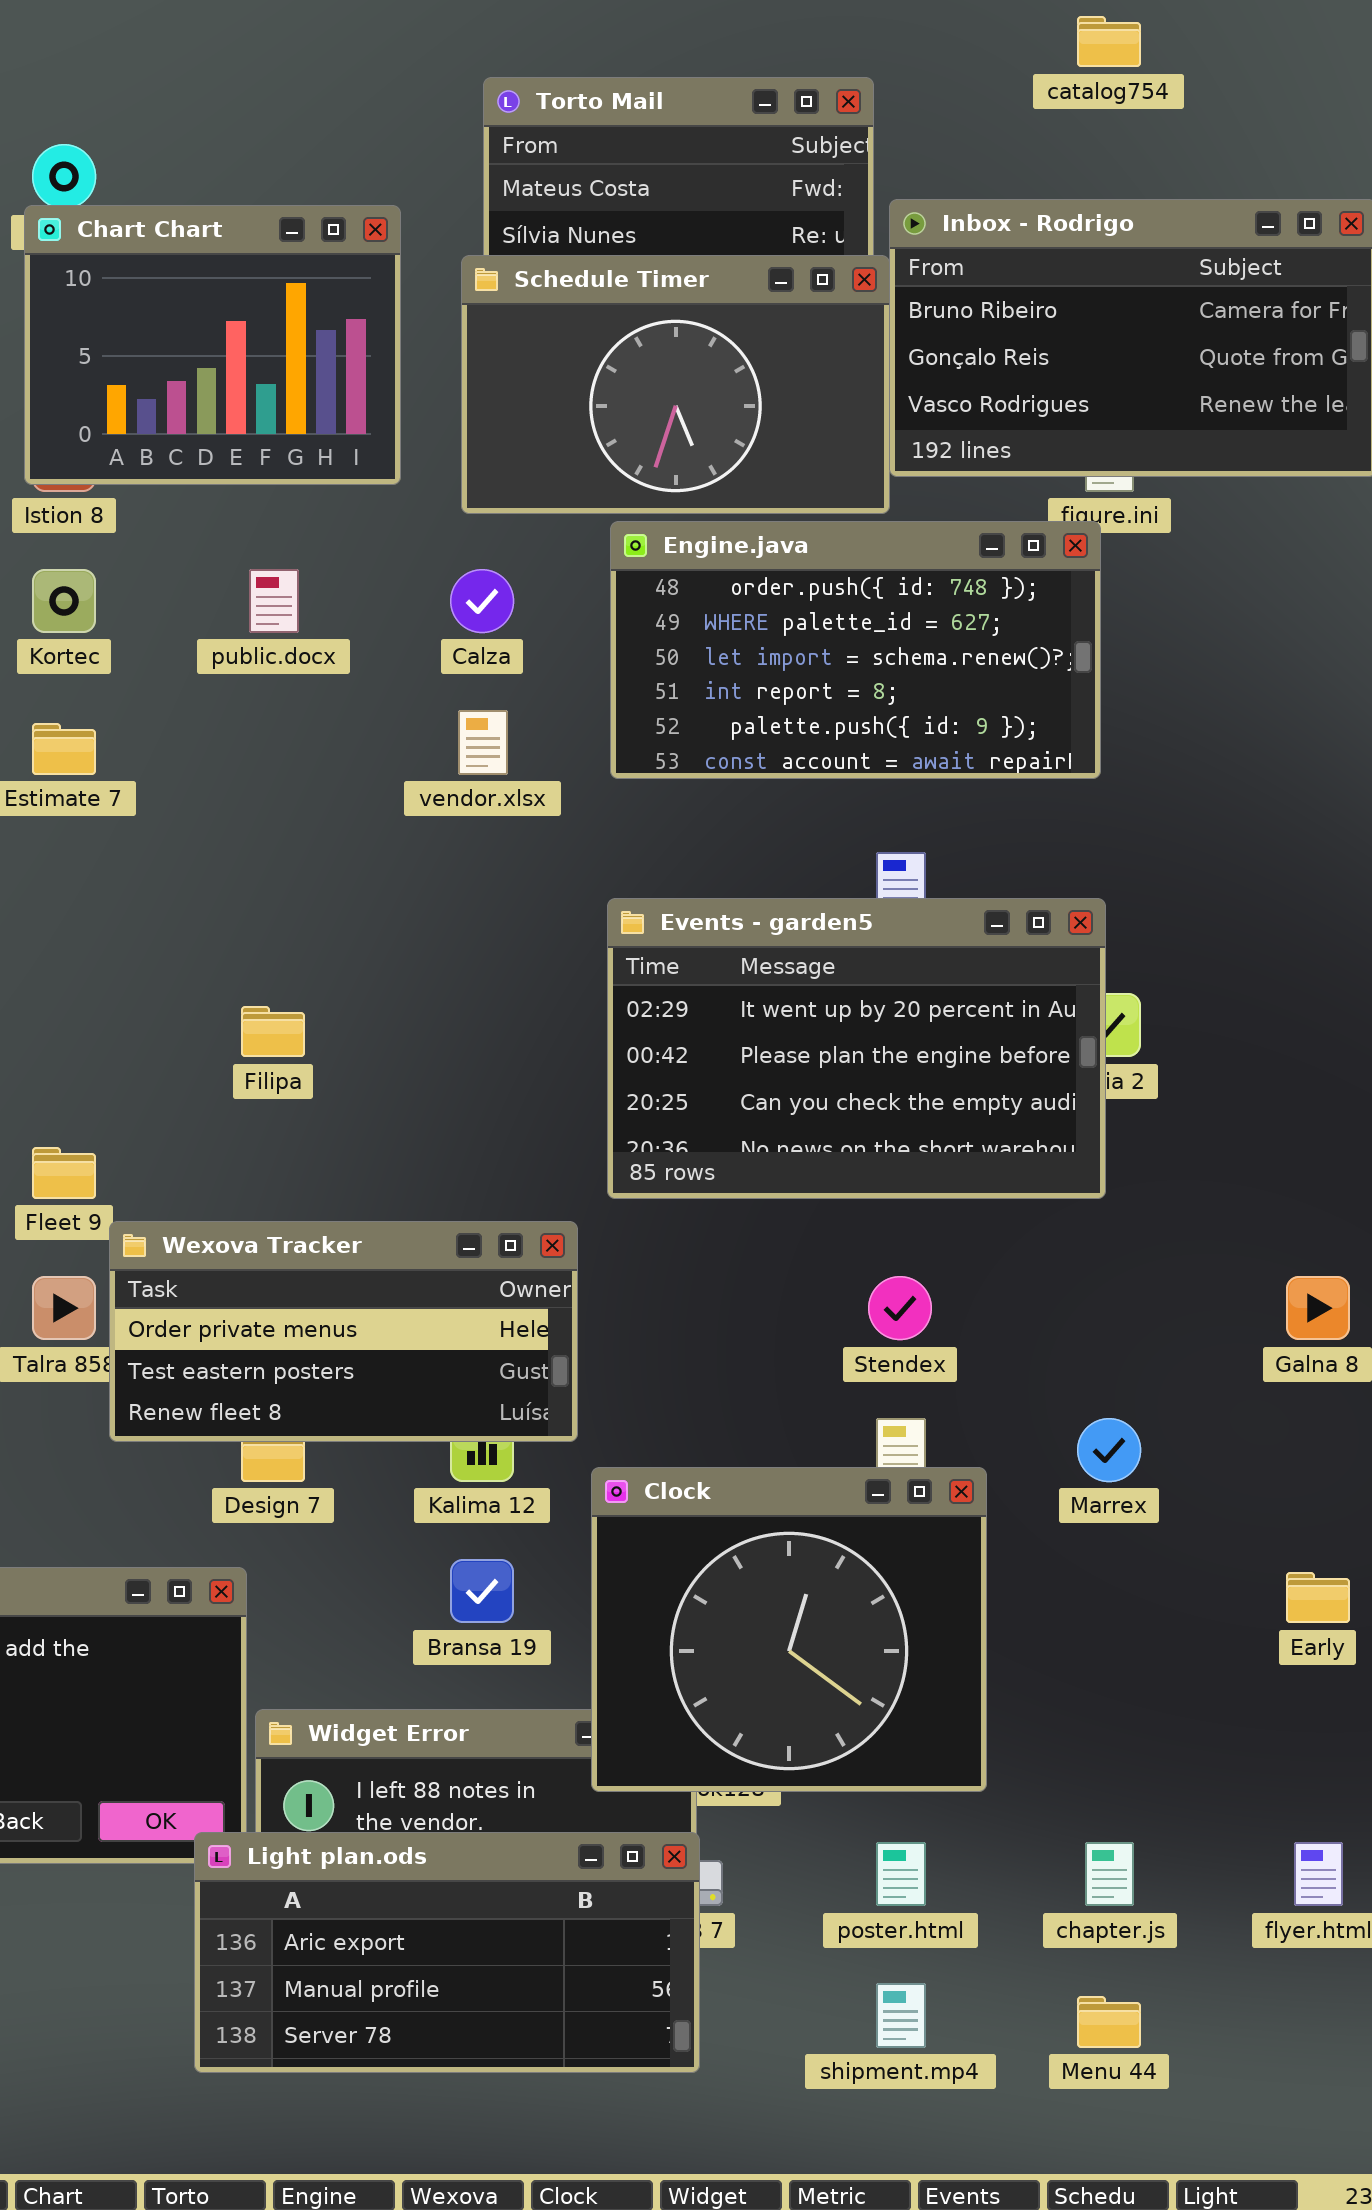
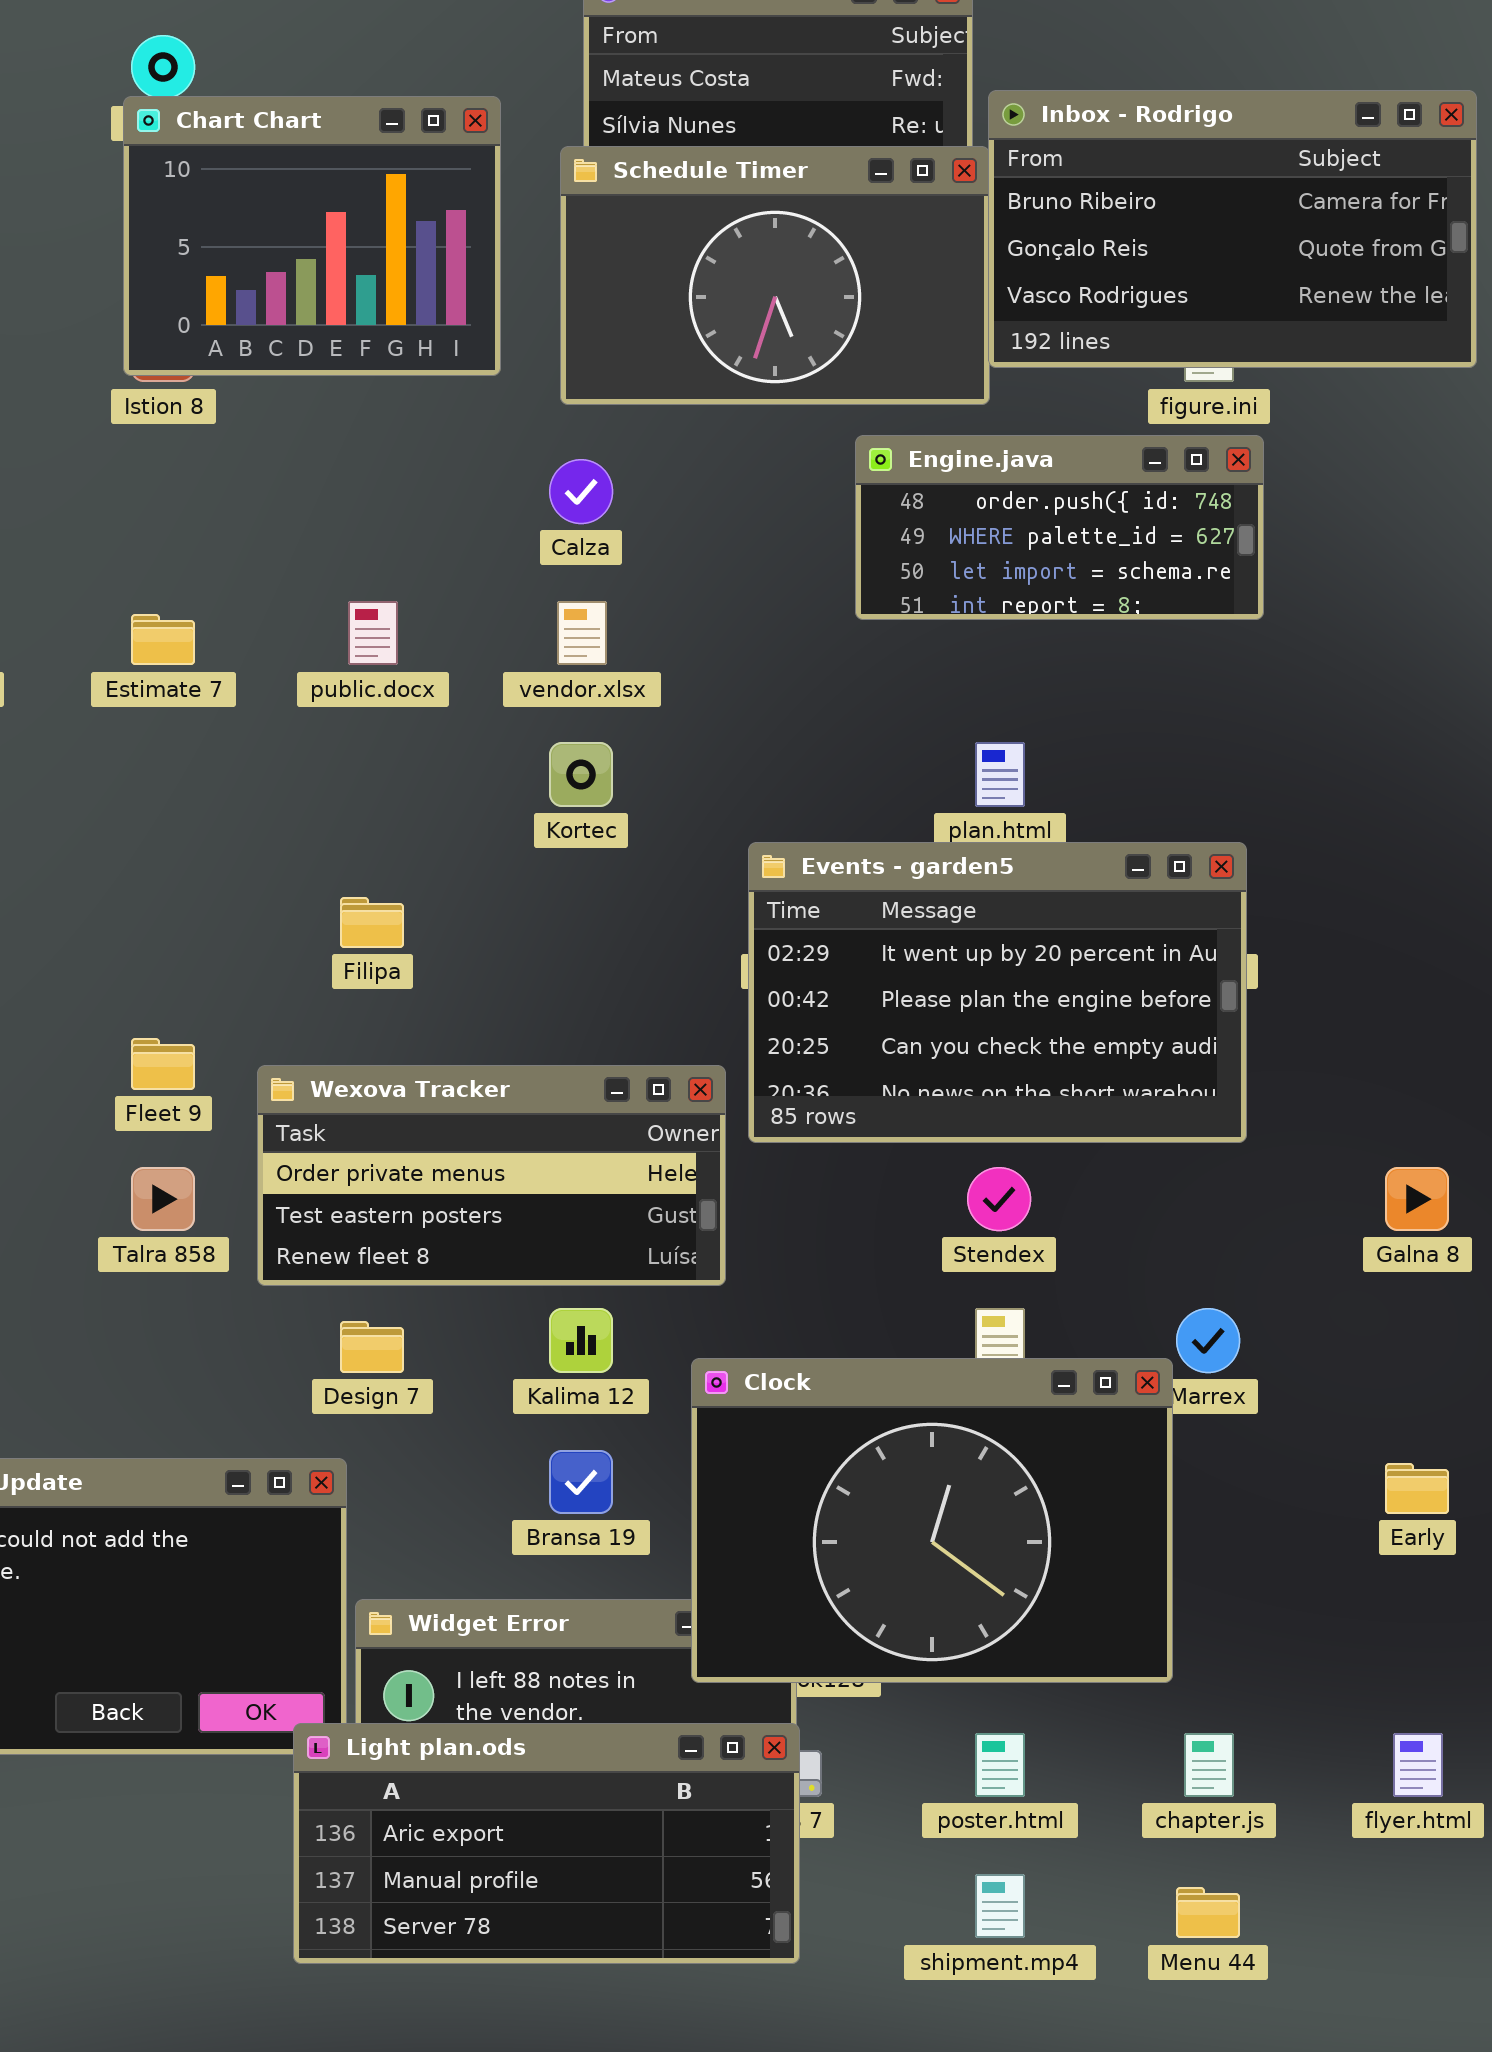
Engine.java: [610,521,1101,779] -> [855,435,1264,620], moved, resized
Kortec: [32,569,96,633] -> [549,742,613,807], moved
public.docx: [249,569,299,633] -> [348,601,398,665], moved
Events - garden5: [607,898,1106,1199] -> [748,842,1247,1143], moved
Wexova Tracker: [109,1221,578,1442] -> [257,1065,726,1286], moved
Clock: [591,1467,987,1792] -> [691,1358,1173,1683], resized

